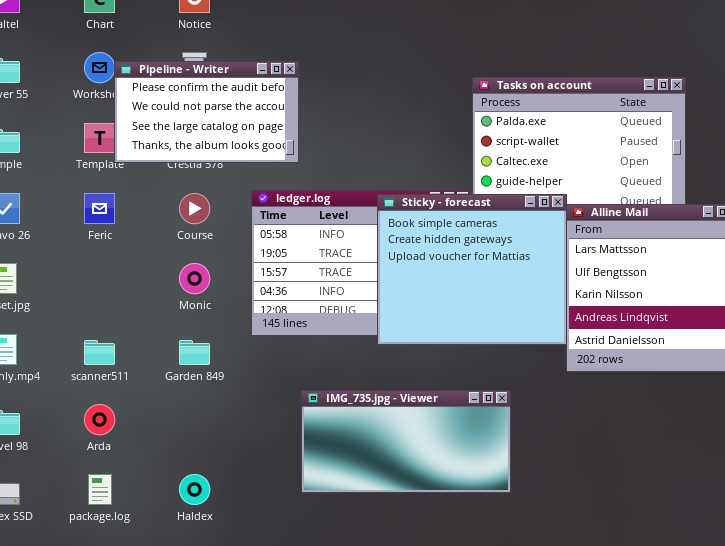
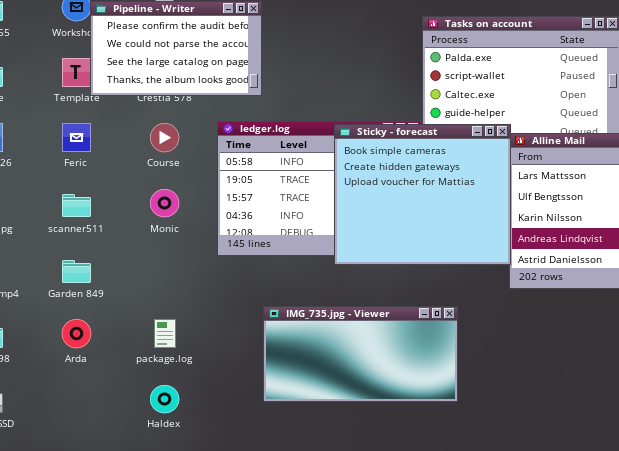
scanner511: [84,340,115,365] -> [62,194,91,217], moved
Garden 849: [179,340,210,365] -> [62,260,91,283], moved
package.log: [88,474,112,505] -> [154,319,176,348], moved

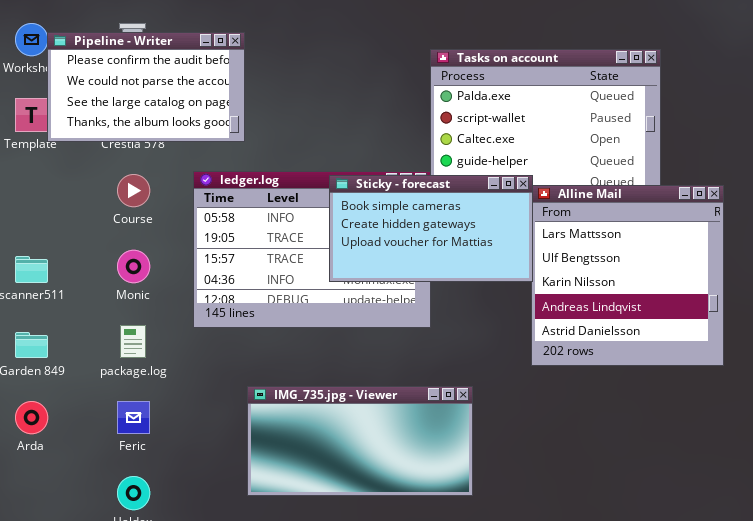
Feric: [62,123,91,152] -> [117,401,150,434], moved
Sticky - forecast: [334,124,511,265] -> [329,175,533,282], resized
package.log: [154,319,176,348] -> [120,325,146,358], moved

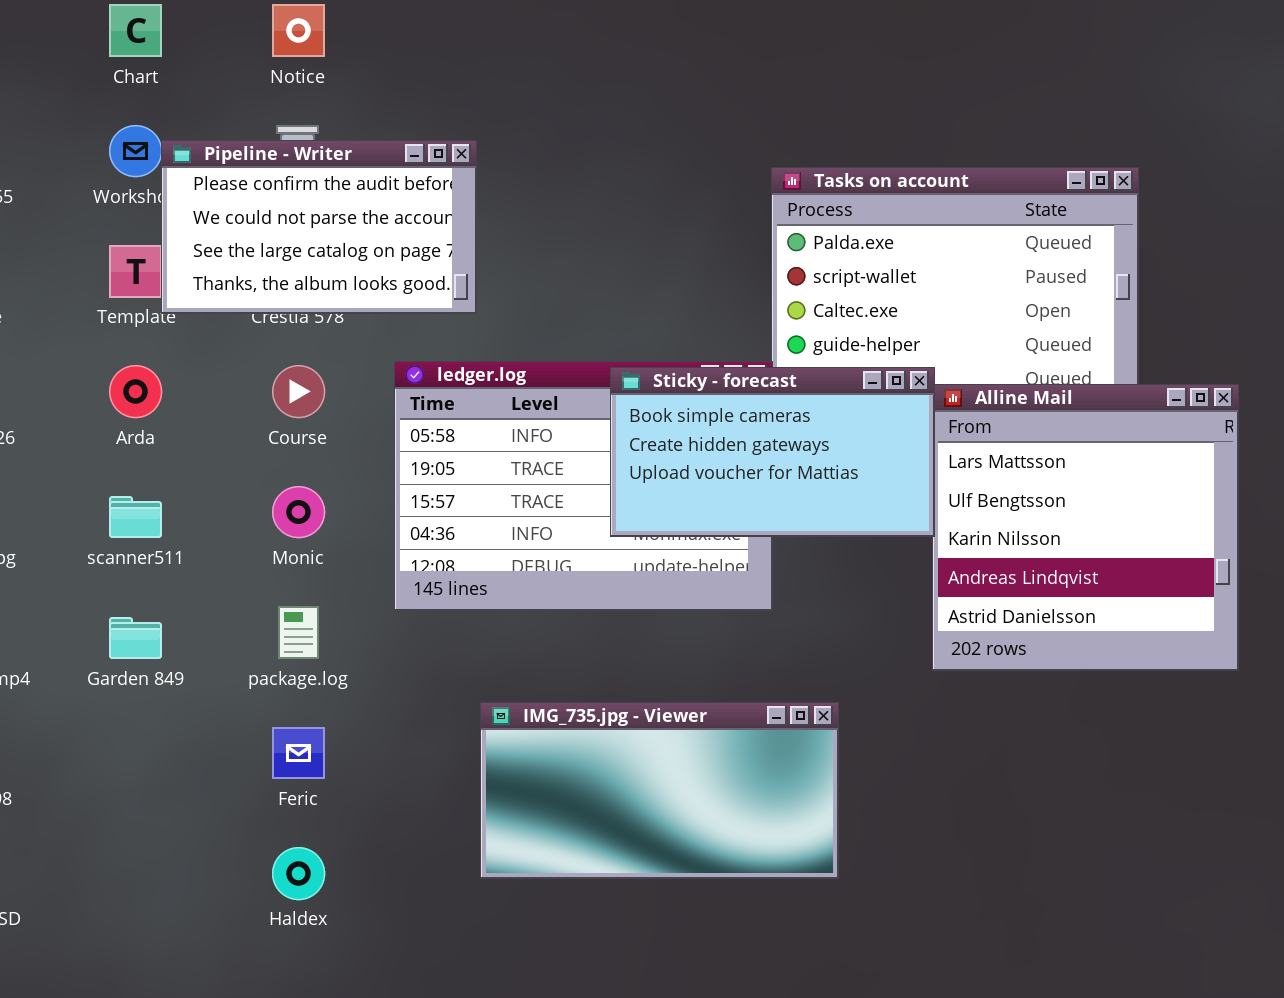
Arda: [15,401,48,434] -> [109,365,162,418], moved

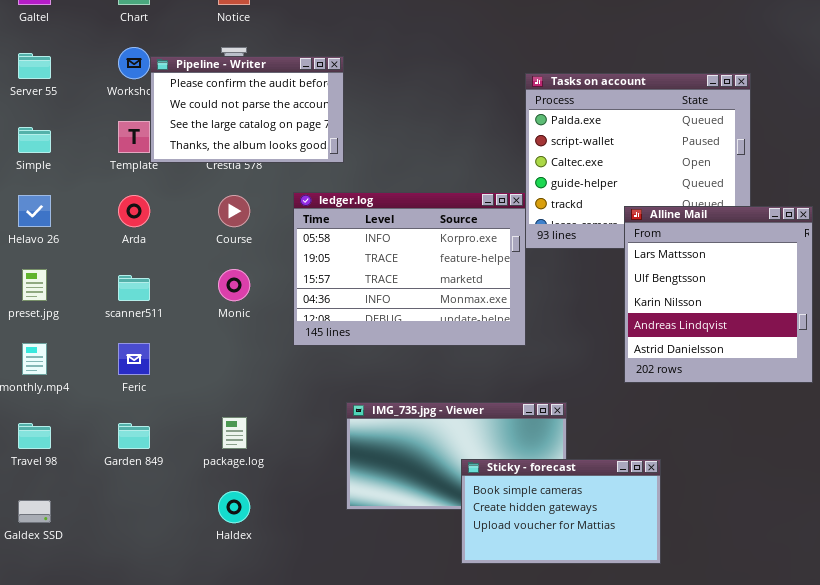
Sticky - forecast: [610,367,935,537] -> [461,459,661,564], moved
package.log: [278,606,319,659] -> [222,417,247,449], moved
Garden 849: [109,617,162,659] -> [118,423,150,449], moved
Feric: [272,727,325,779] -> [118,343,150,375], moved

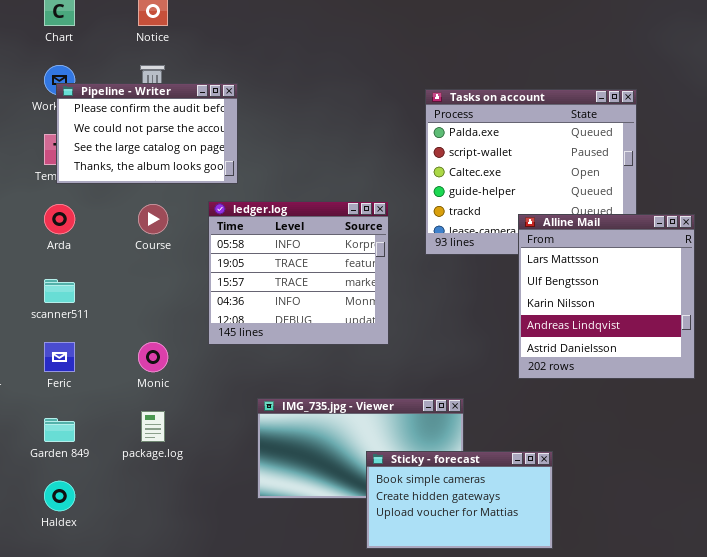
Pipeline - Writer: [150,56,344,163] -> [56,83,238,184], moved
ledger.log: [293,192,526,346] -> [208,201,389,345], resized
Monic: [218,269,250,301] -> [138,342,168,372], moved
Haldex: [218,491,250,523] -> [44,481,75,511], moved

